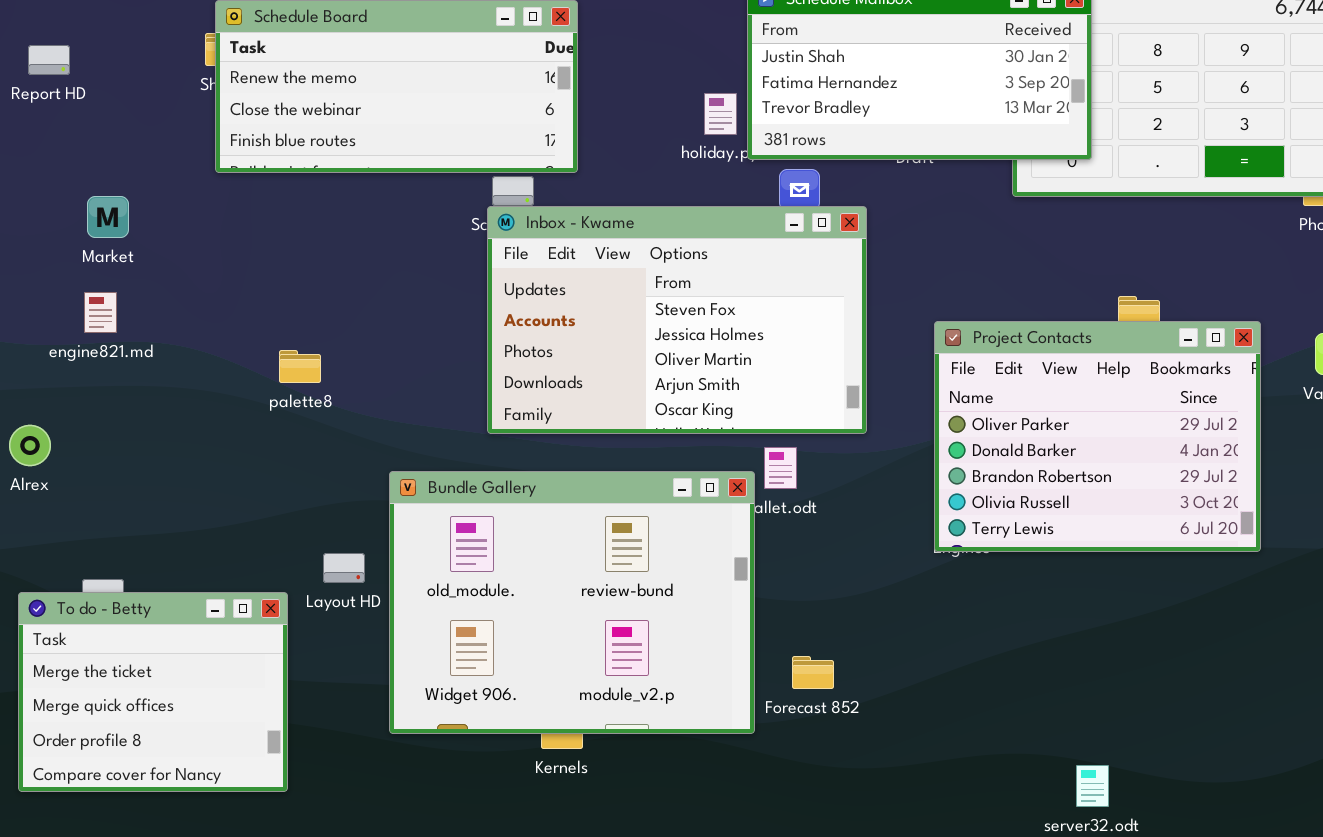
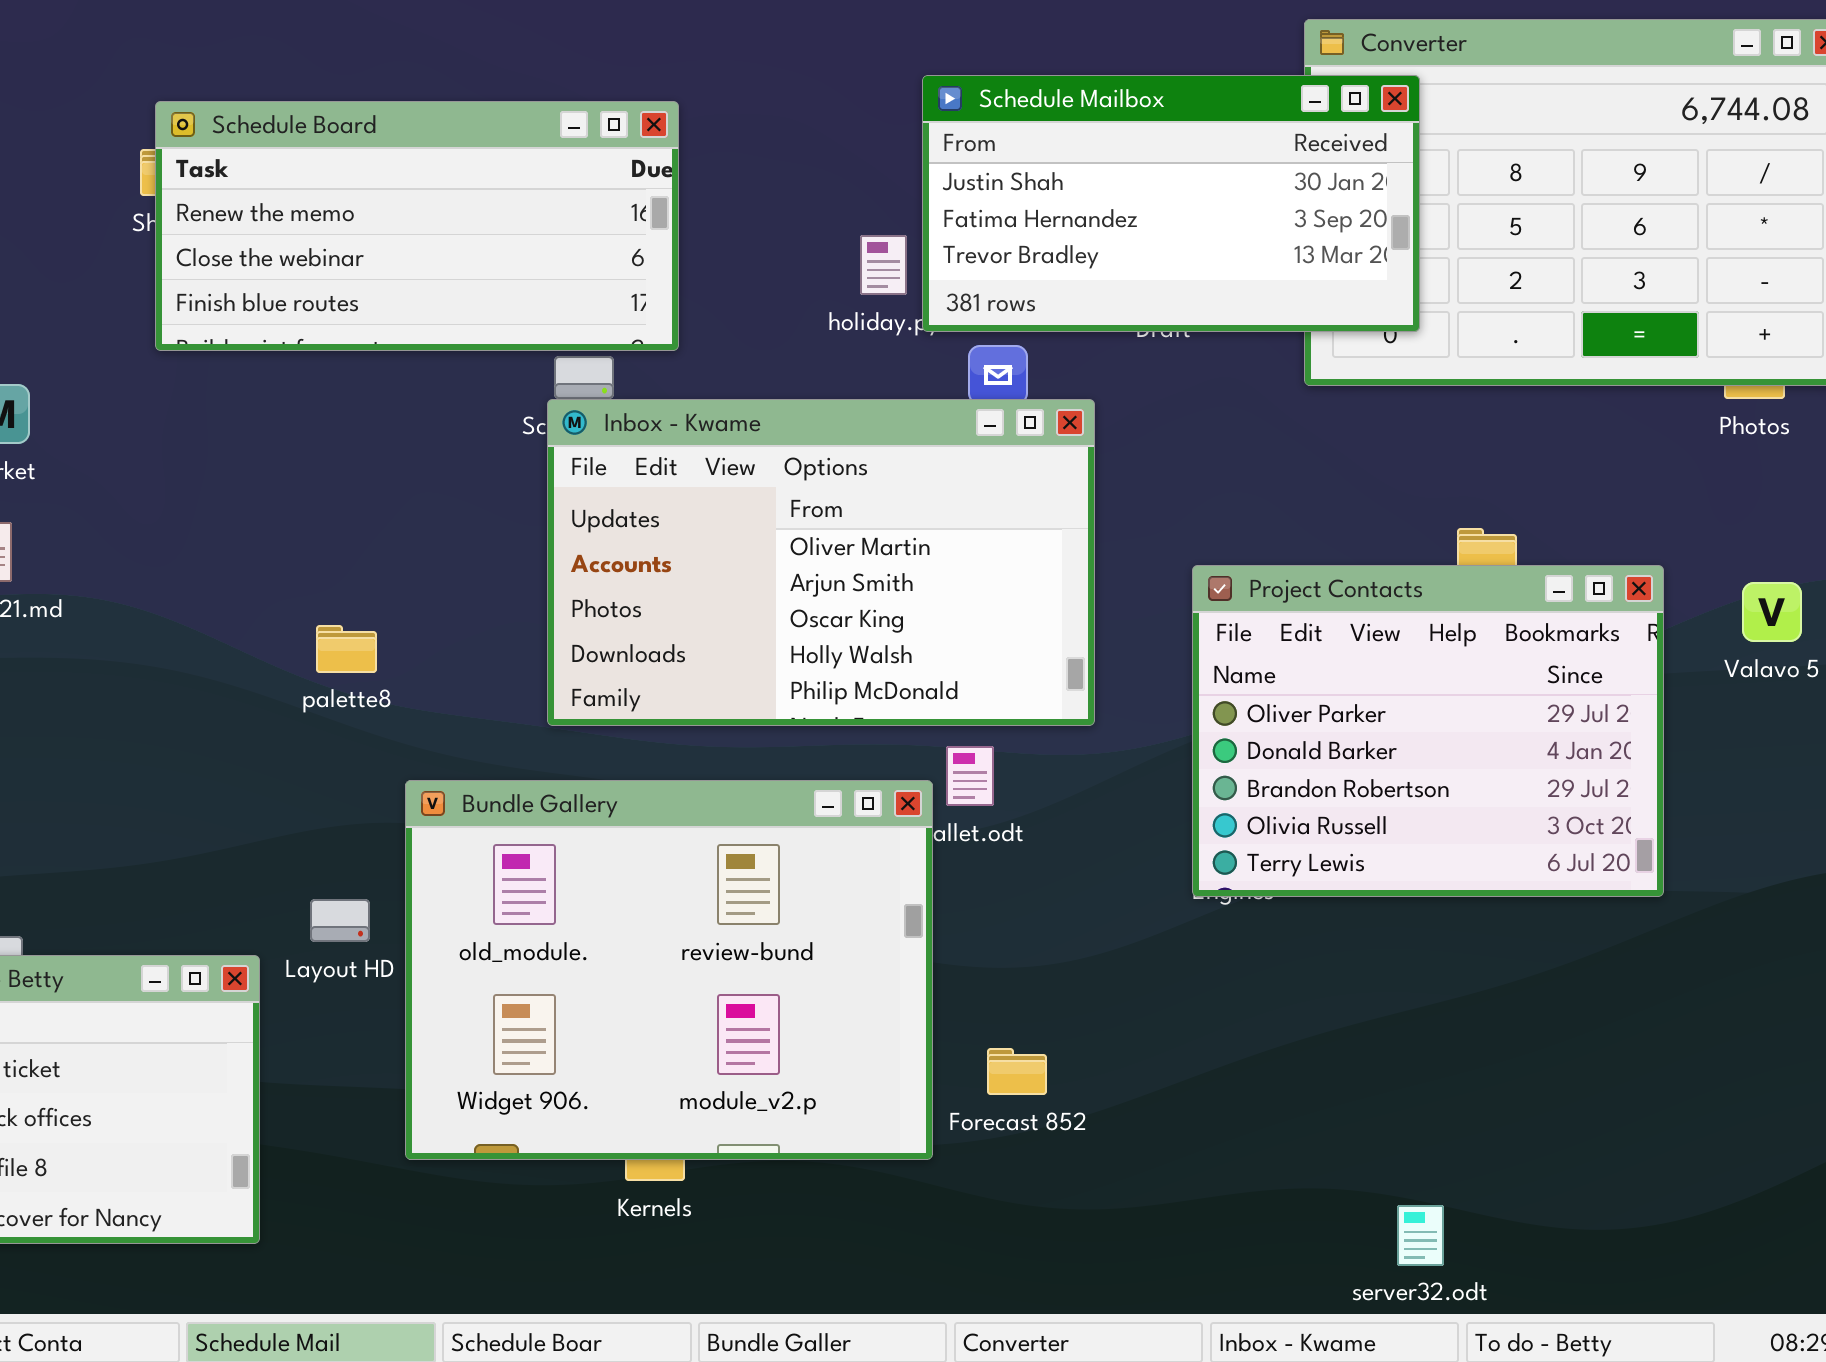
Inbox - Kwame: [487,206,867,434] -> [547,399,1095,726], scrolled down 2 rows
palette8: [279,350,321,383] -> [316,625,377,673], moved

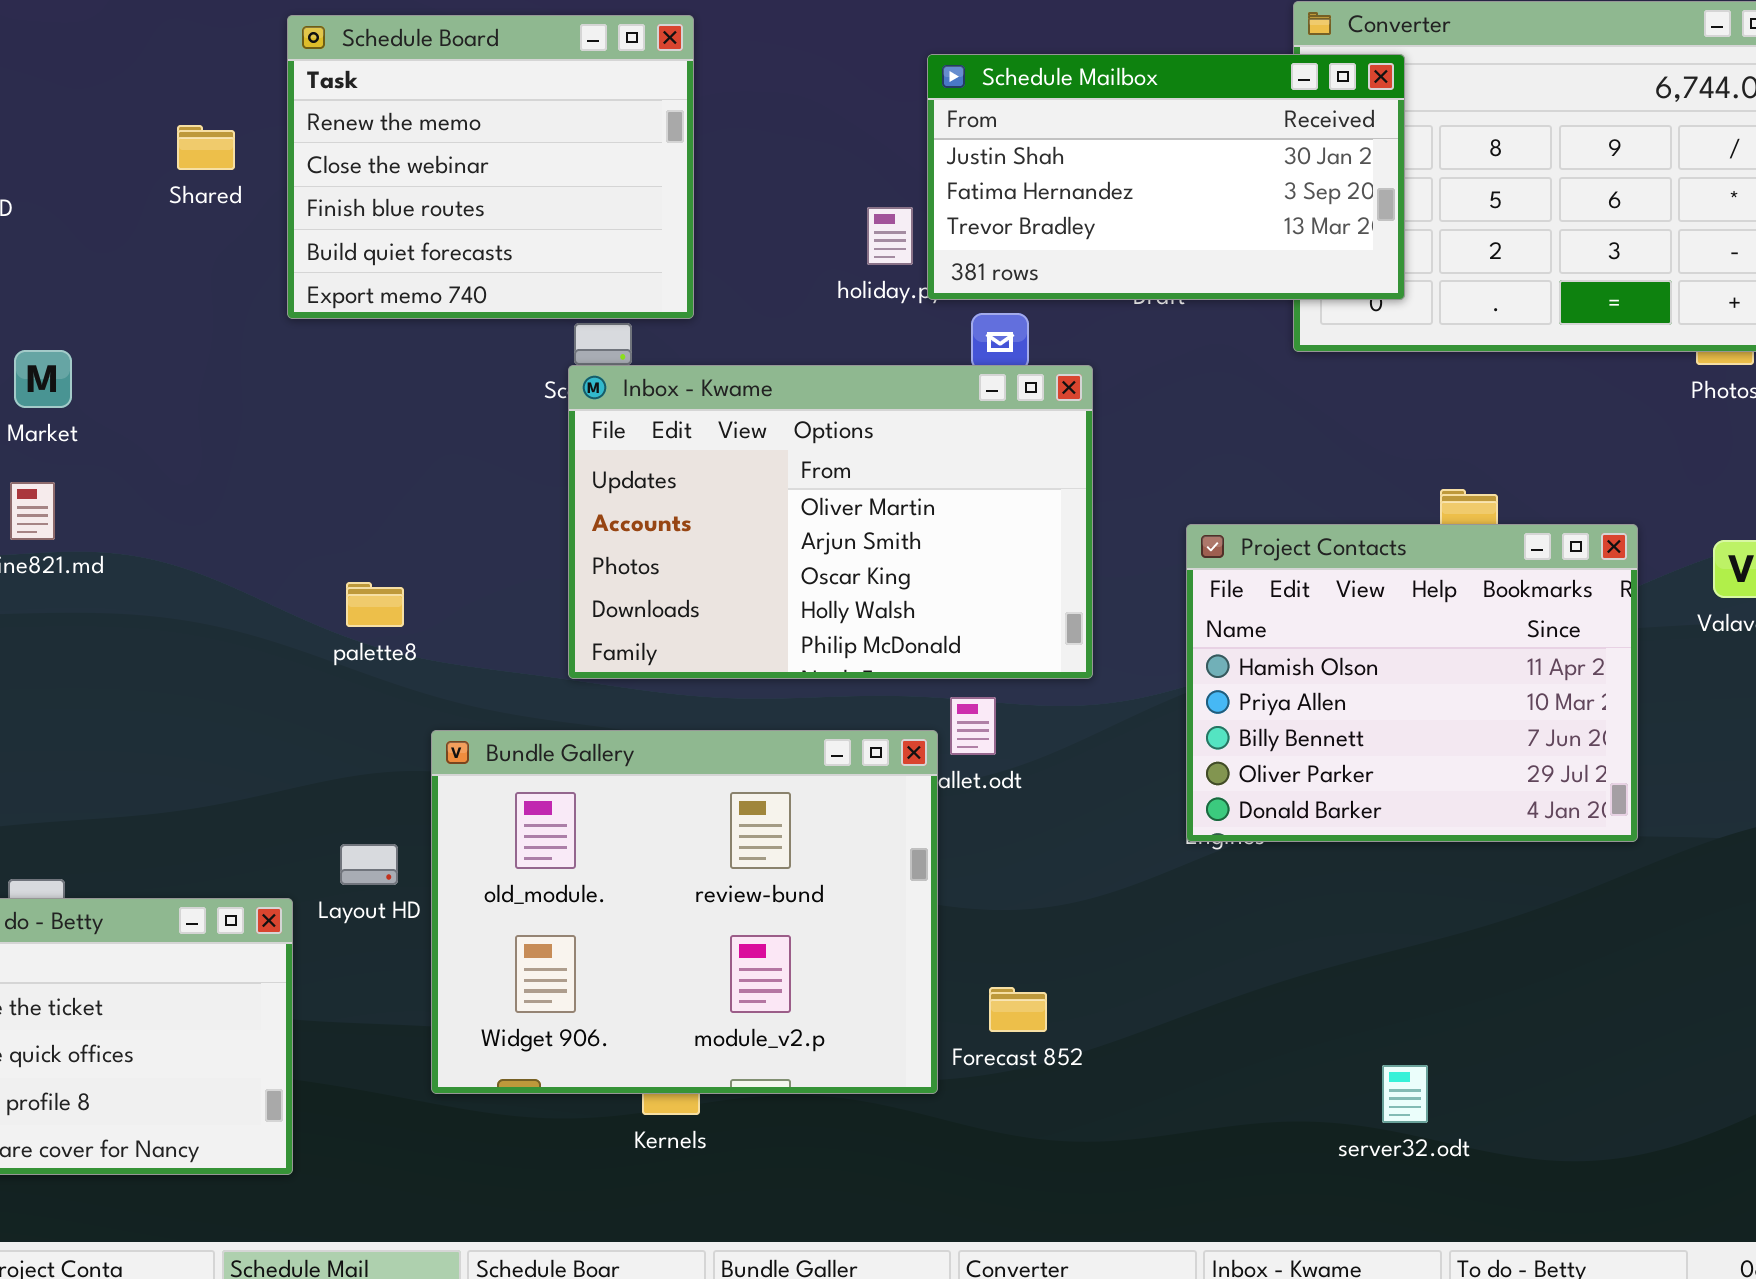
Schedule Board: [155,101,679,351] -> [287,15,694,319], resized
Project Contacts: [1192,565,1664,897] -> [1186,524,1638,842], scrolled up 3 rows
server32.odt: [1397,1205,1444,1266] -> [1382,1065,1428,1123], moved

